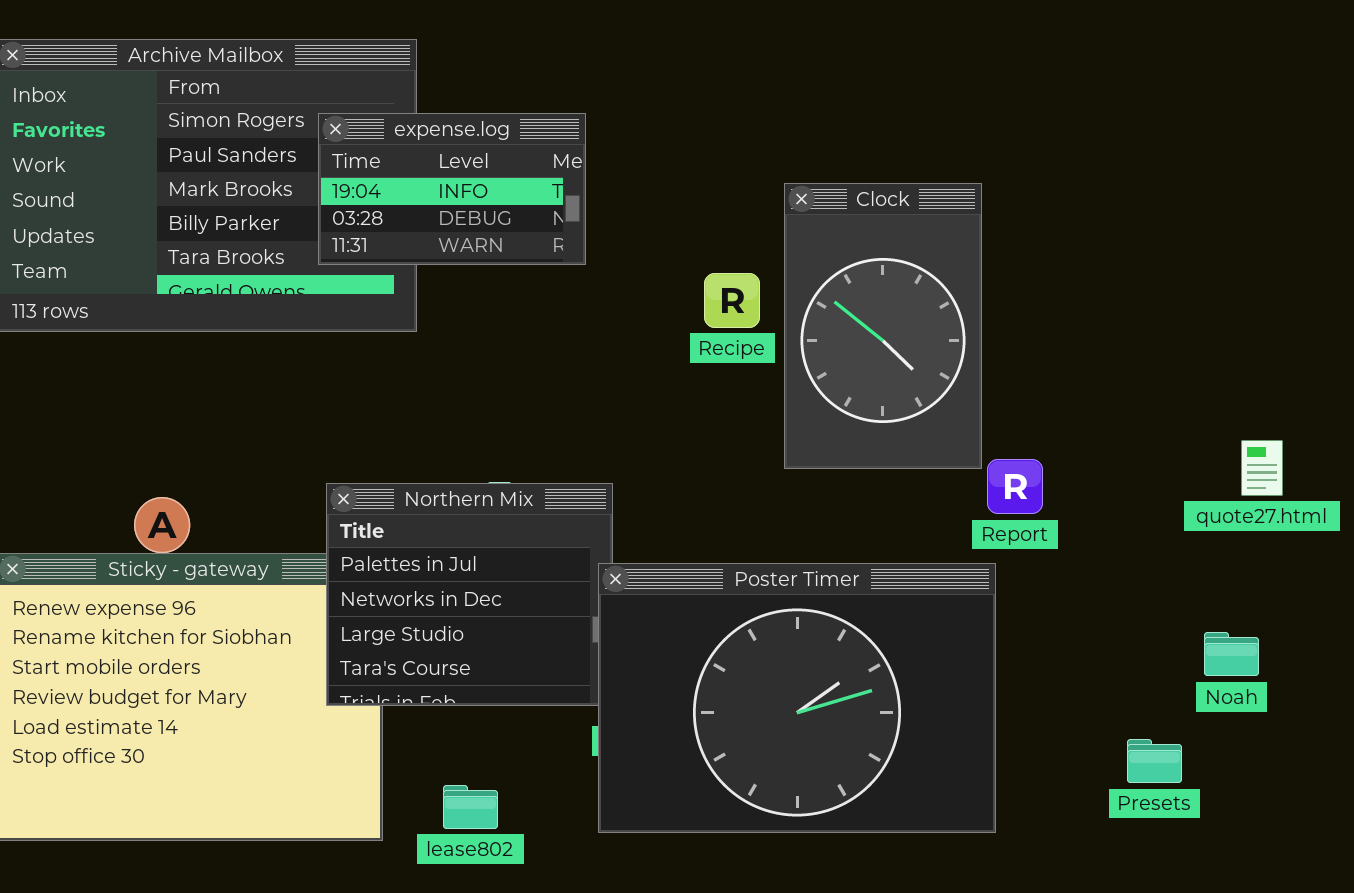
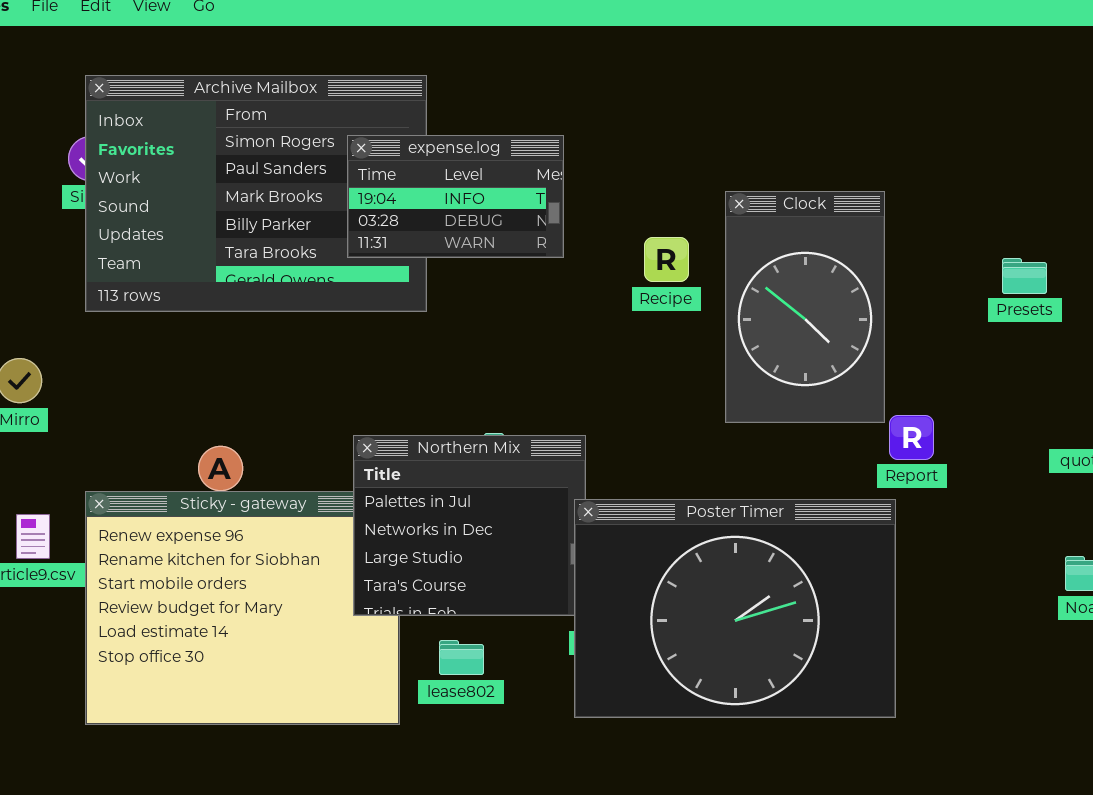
Recipe: [704,273,760,328] -> [644,237,689,282], moved
Presets: [1127,739,1182,783] -> [1002,258,1047,294], moved
lease802: [443,785,498,829] -> [439,640,484,675], moved

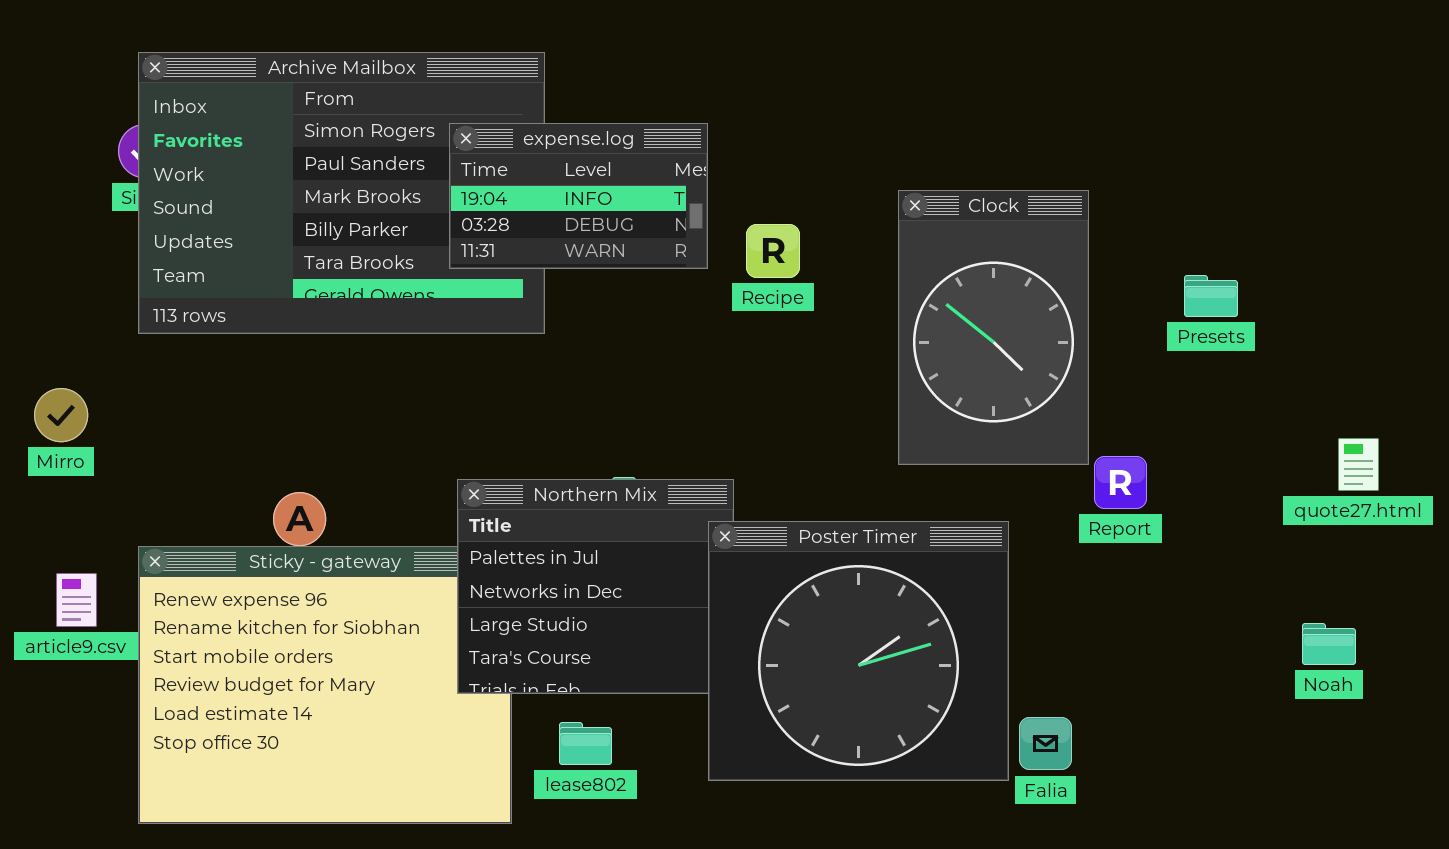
Recipe: [644,237,689,282] -> [746,224,800,278], moved
Presets: [1002,258,1047,294] -> [1184,275,1238,317], moved
Poster Timer: [574,499,896,718] -> [708,521,1009,781], moved, resized

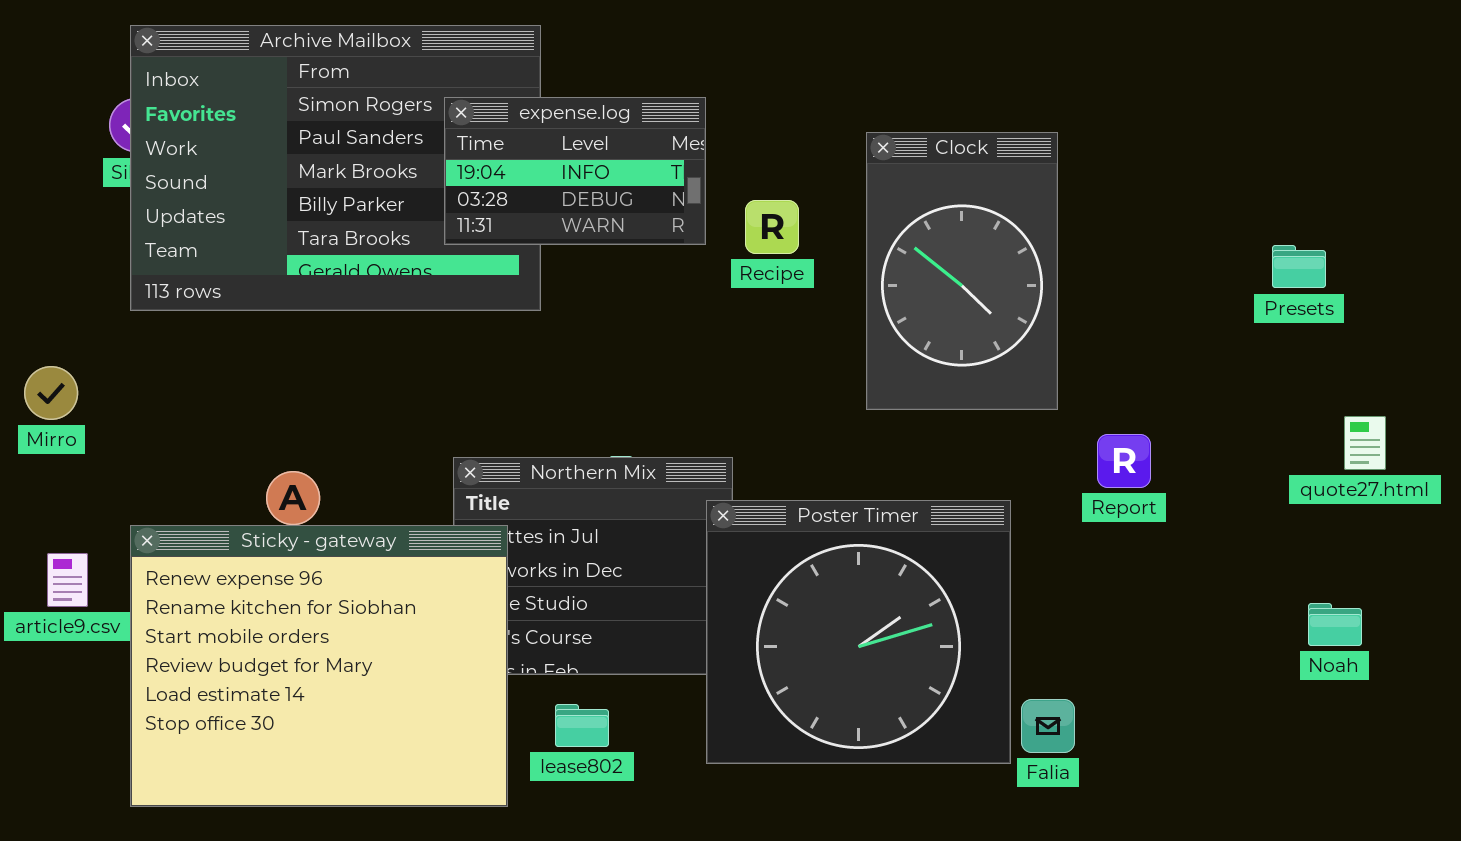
Clock: [898,190,1089,465] -> [866,132,1058,410], moved
Presets: [1184,275,1238,317] -> [1272,245,1326,288], moved
Sticky - gateway: [138,546,512,824] -> [130,525,508,807], raised

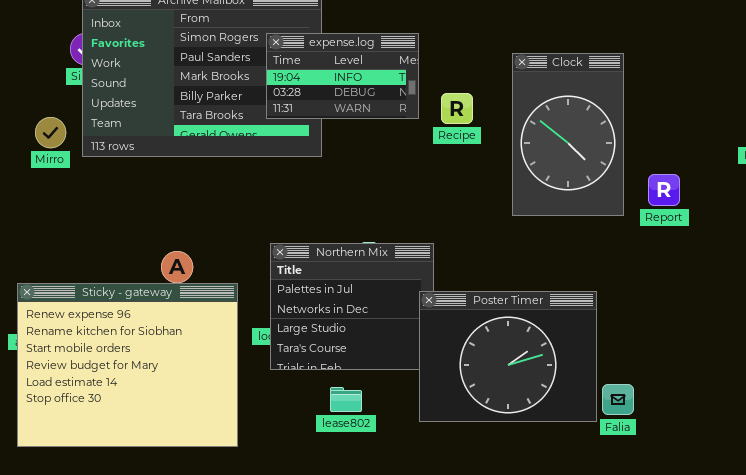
Mirro: [24,366,78,420] -> [35,117,66,148], moved
Report: [1097,434,1151,488] -> [648,174,680,206], moved
Poster Timer: [706,500,1011,764] -> [419,291,597,422], resized
Sticky - gateway: [130,525,508,807] -> [17,283,238,447], moved

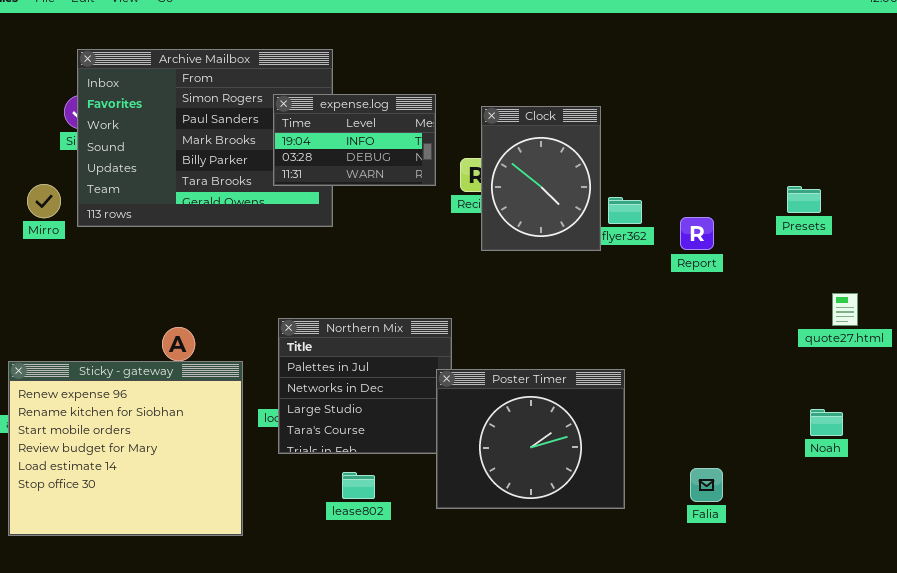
Clock: [512,53,624,216] -> [481,106,601,251], moved, resized
Report: [648,174,680,206] -> [680,217,714,250], moved
Falia: [602,384,634,415] -> [690,468,723,502], moved

